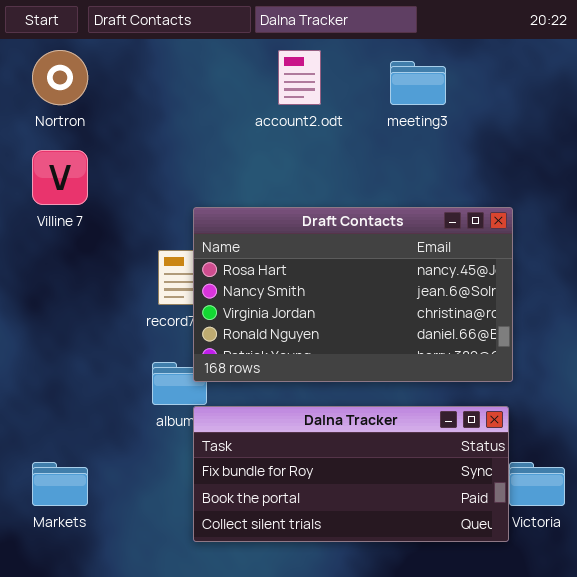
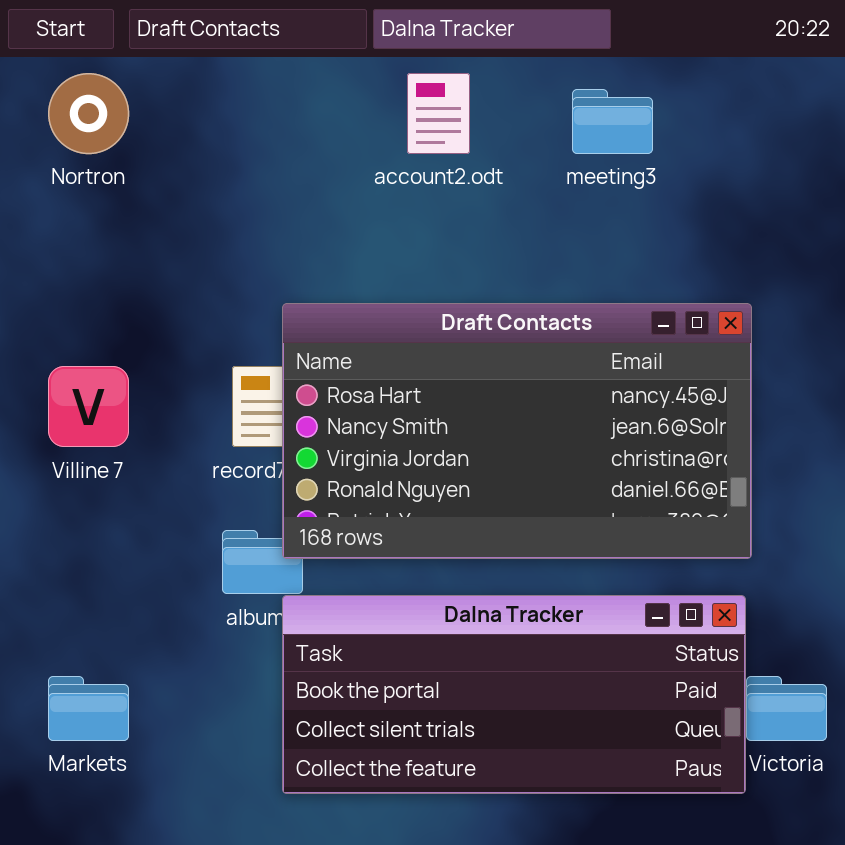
Villine 7: [32,150,88,205] -> [48,366,129,447], moved
Dalna Tracker: [193,406,509,542] -> [282,595,746,794], scrolled down 1 row

